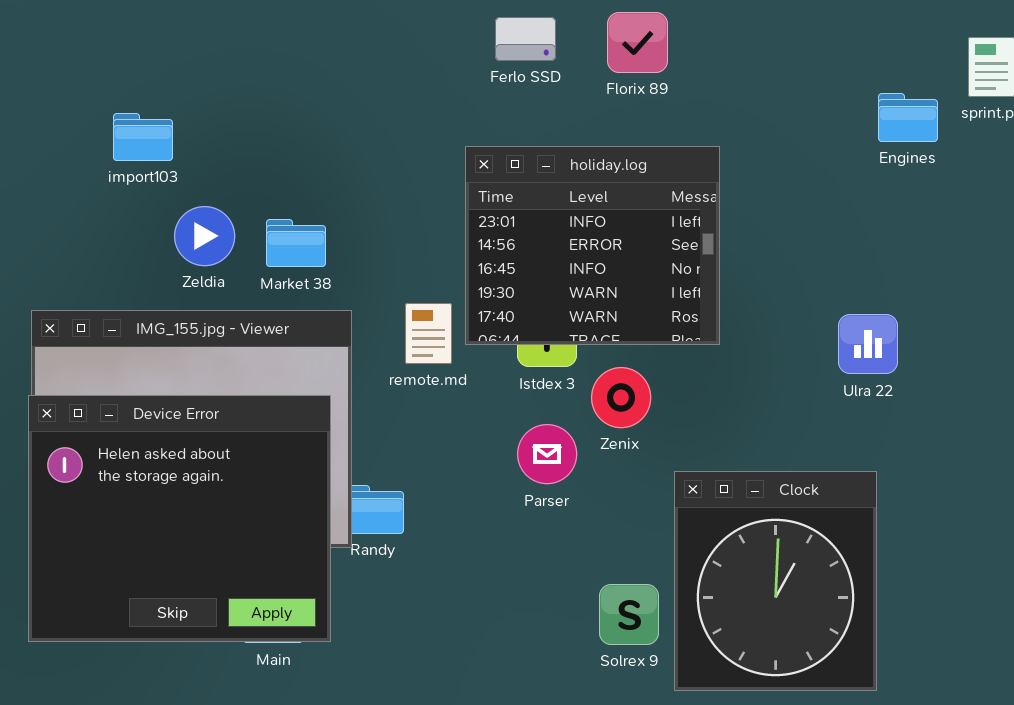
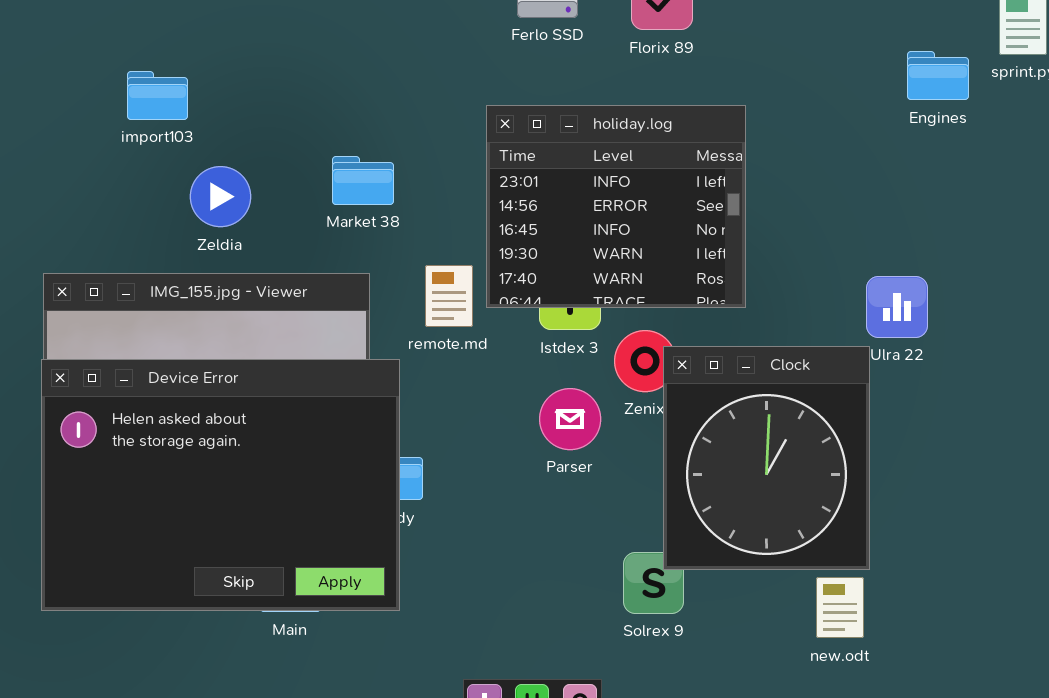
Market 38: [266,219,326,267] -> [332,156,394,205], moved
Device Error: [28,395,331,642] -> [41,359,400,611], resized
Clock: [674,471,877,691] -> [663,346,870,570], moved

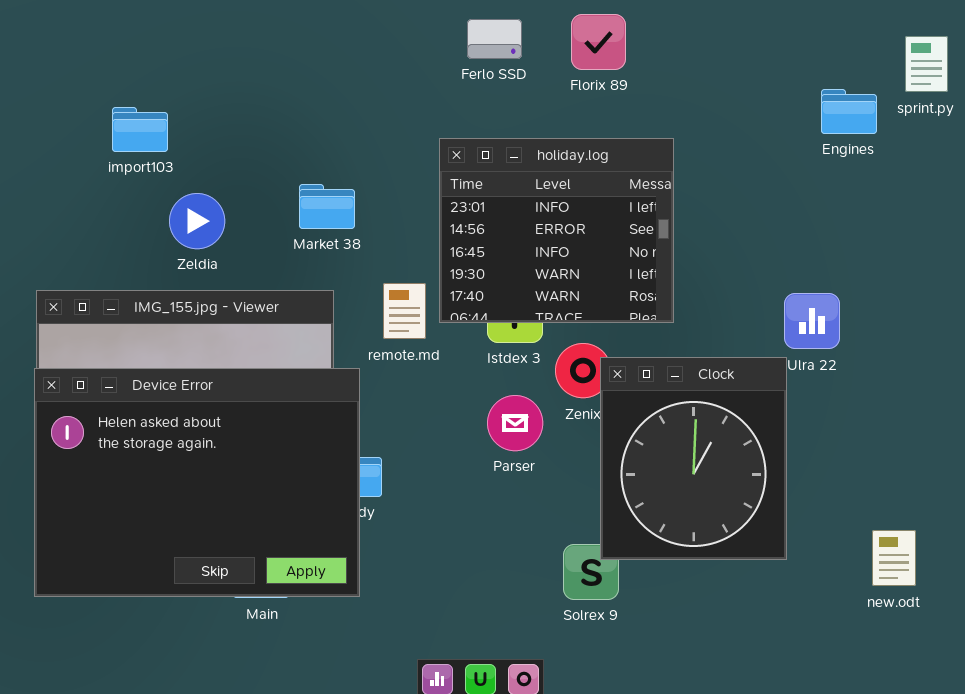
new.odt: [816,577,864,638] -> [872,530,916,586], moved

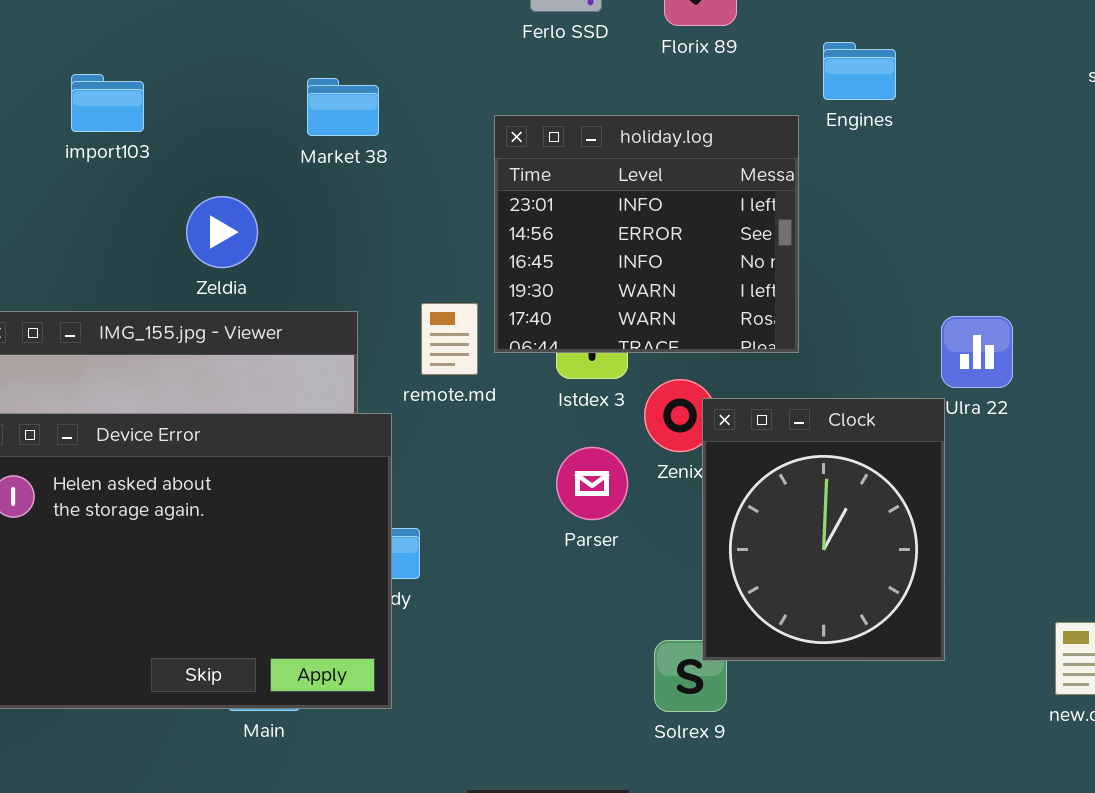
Engines: [821,89,877,134] -> [823,42,896,100], moved
Market 38: [299,184,355,229] -> [307,78,379,136], moved
Zeldia: [169,193,225,249] -> [186,196,258,268], moved

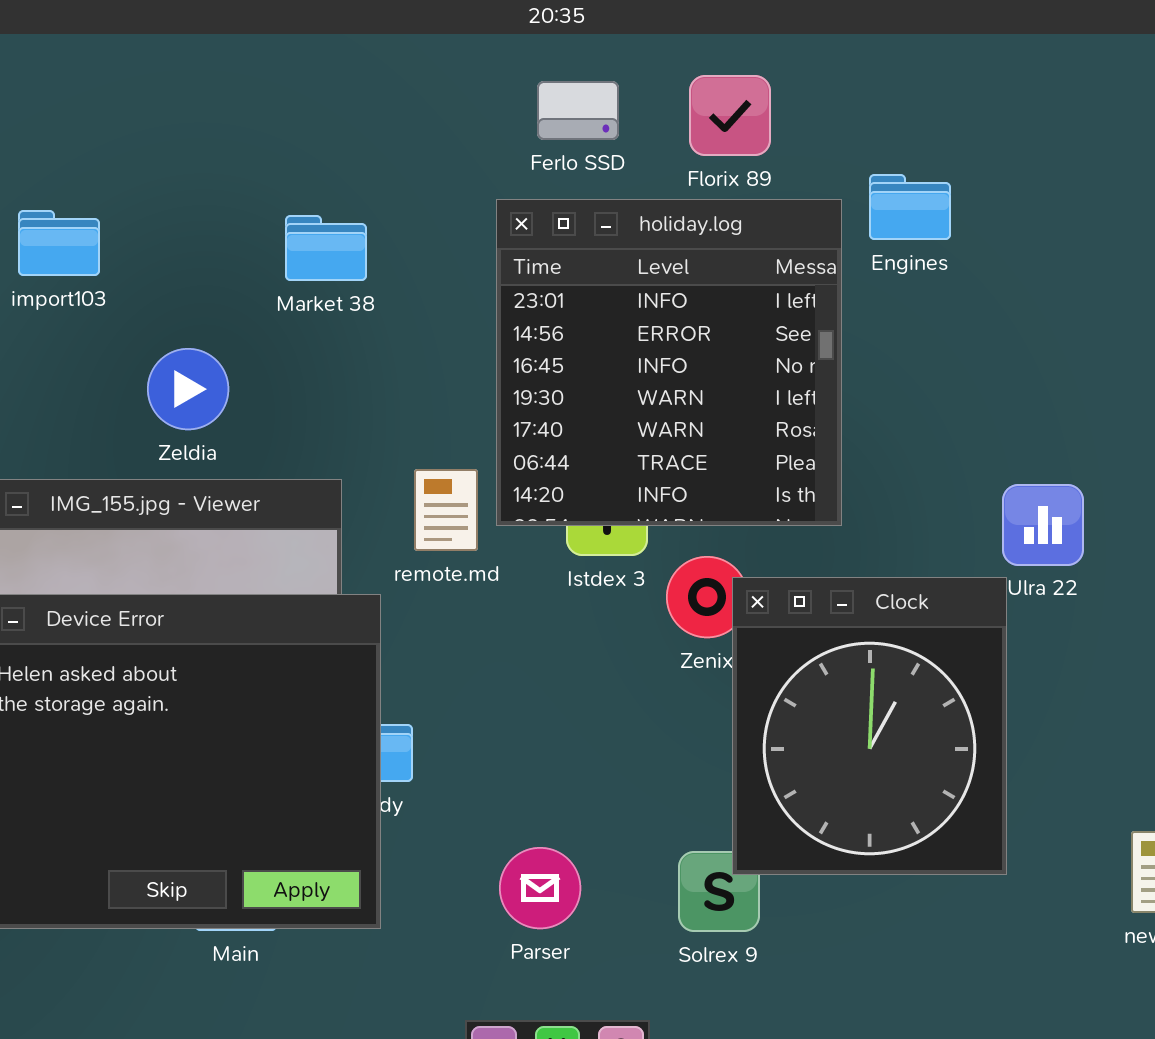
holiday.log: [494,115,799,353] -> [496,199,842,526], resized
Parser: [556,447,628,520] -> [499,847,581,929], moved

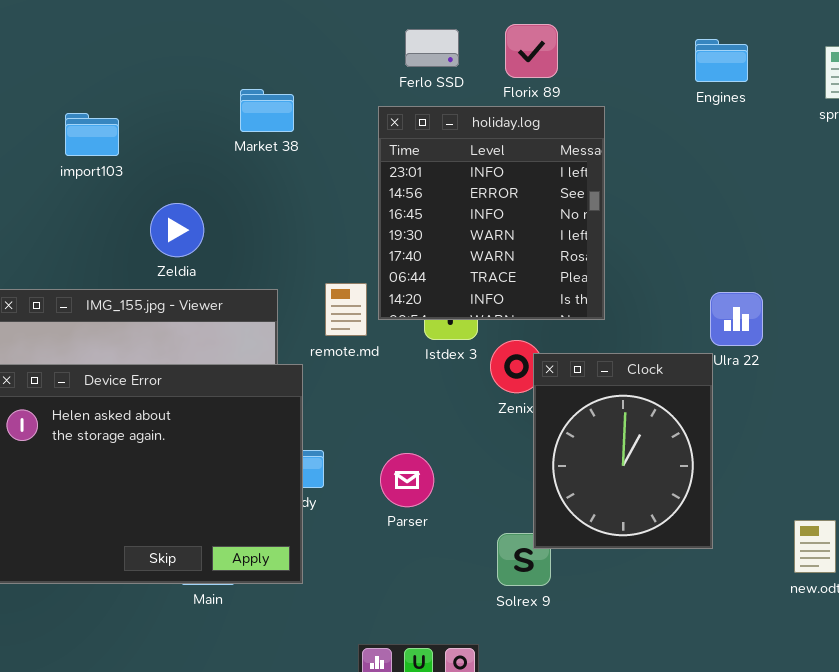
Engines: [869,174,951,240] -> [695,39,748,82], moved
Market 38: [285,215,367,281] -> [240,89,294,132], moved
Parser: [499,847,581,929] -> [380,453,434,507], moved

